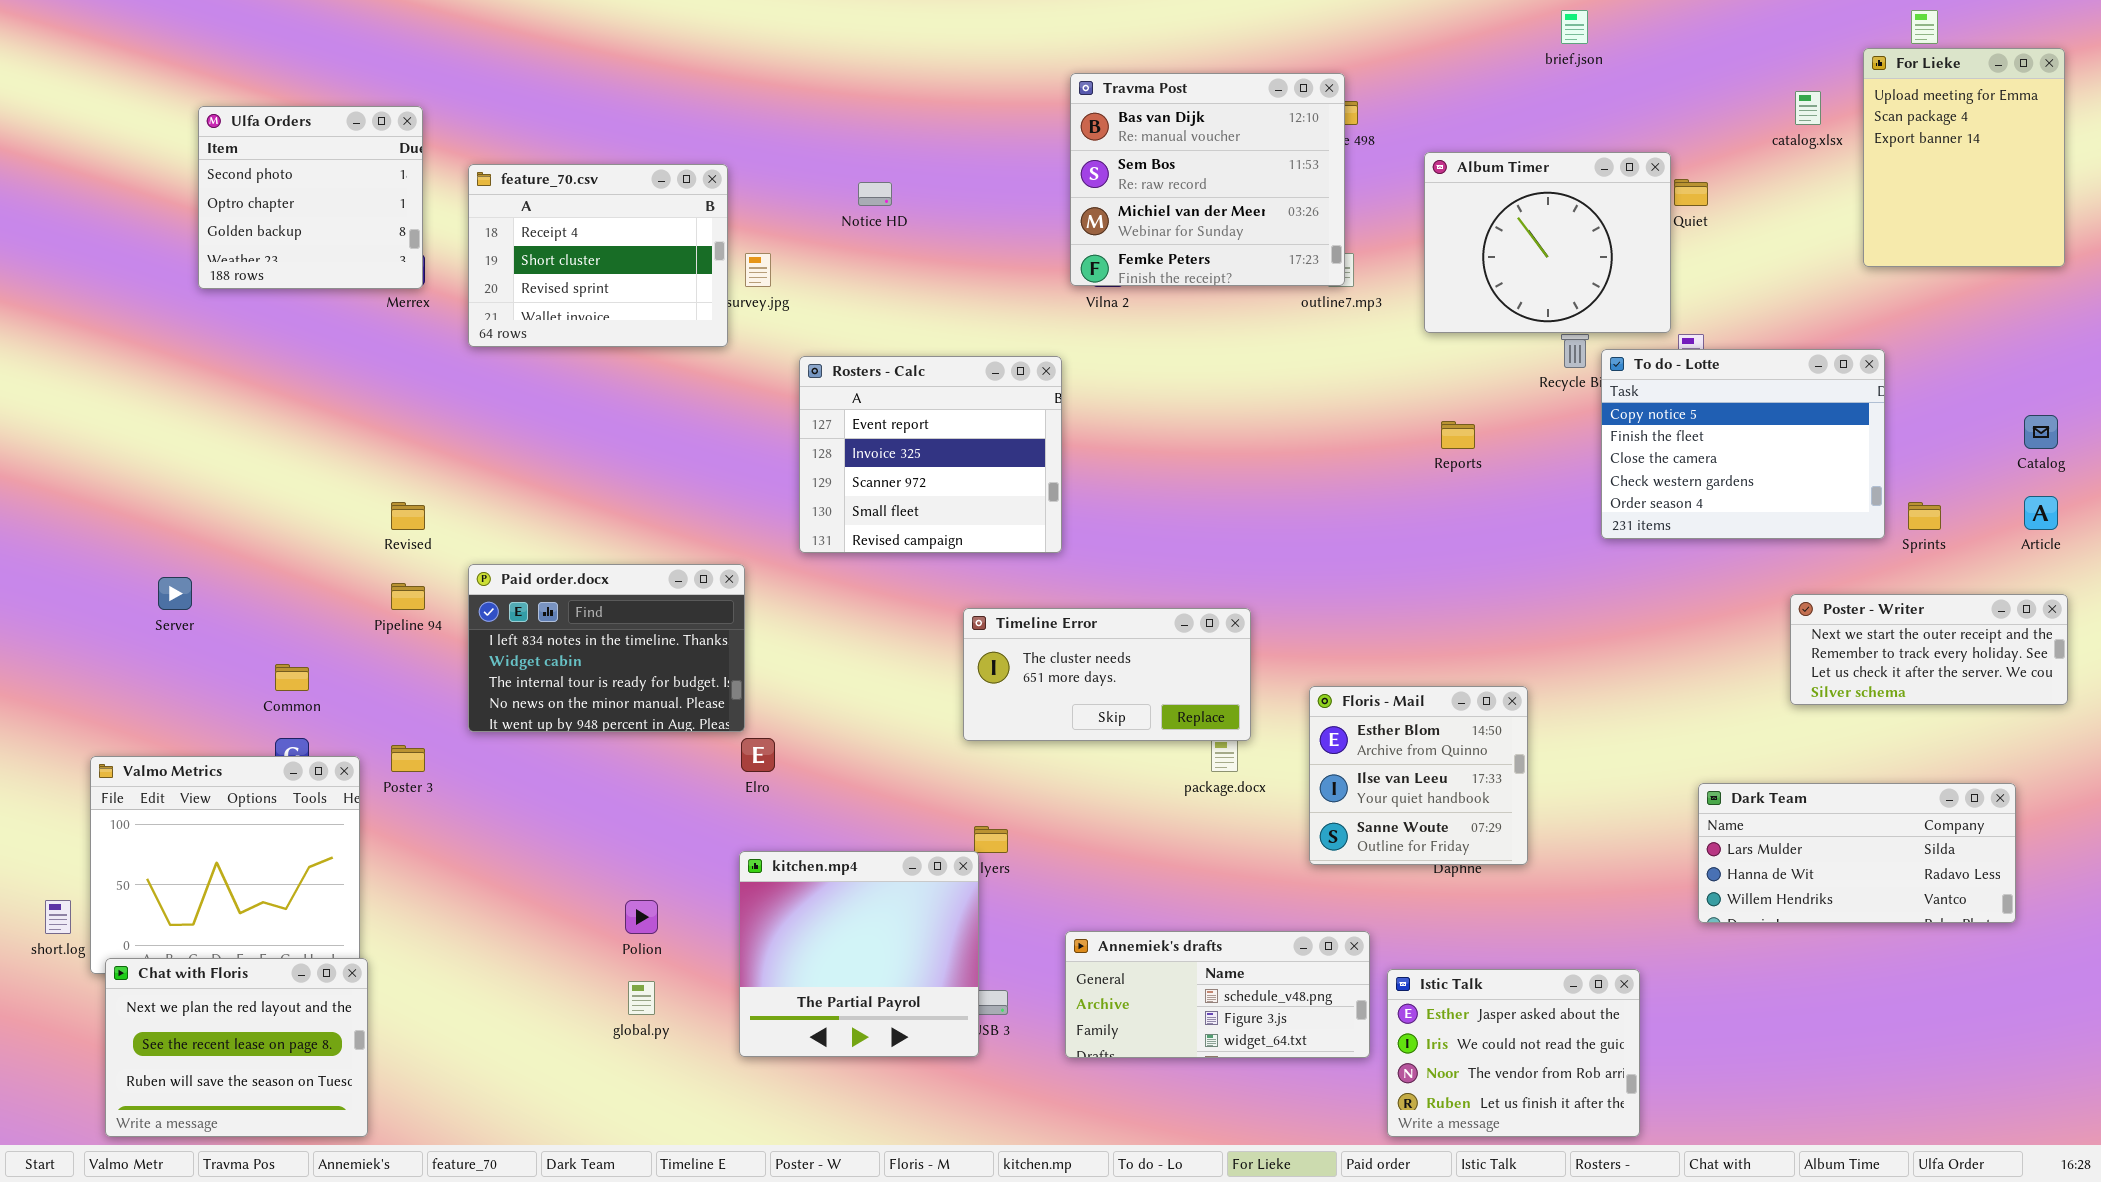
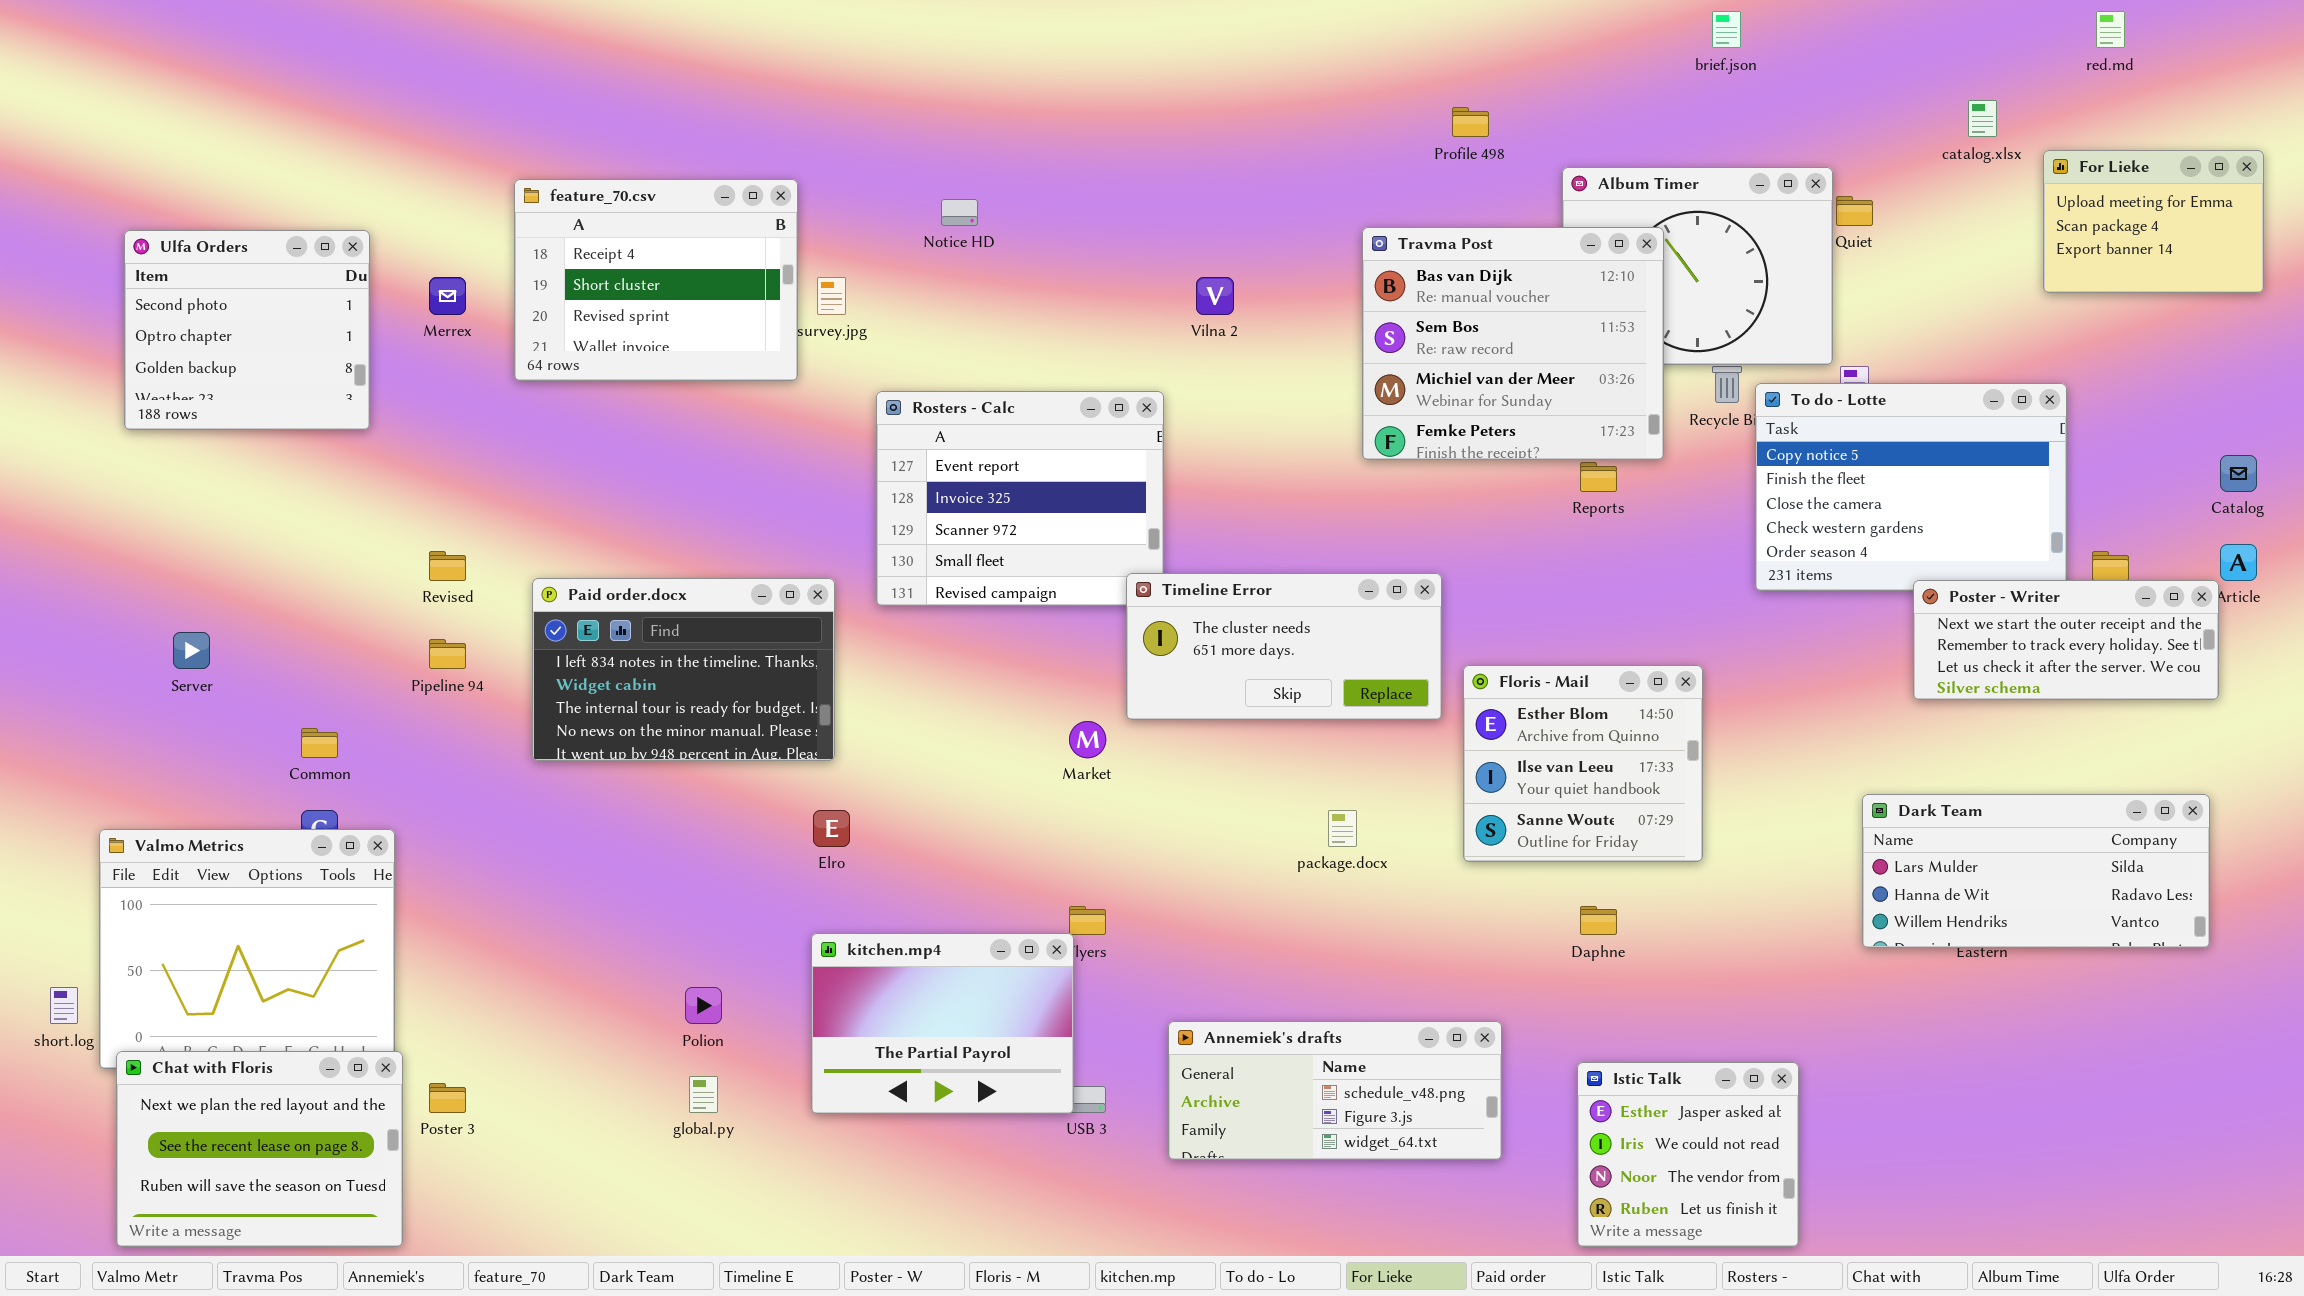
For Lieke: [1863,48,2065,267] -> [2043,150,2264,293], resized
Travma Post: [1070,73,1345,286] -> [1362,227,1664,460], moved
Ulfa Orders: [198,106,423,289] -> [124,230,370,430], moved
Paid order.docx: [468,564,745,732] -> [532,578,835,761], moved
Poster - Writer: [1790,594,2068,705] -> [1913,580,2219,700], moved
Timeline Error: [963,608,1251,741] -> [1126,573,1442,720], moved
Floris - Mail: [1309,686,1528,865] -> [1463,665,1703,862], moved
Poster 3: [391,745,425,772] -> [429,1083,466,1113], moved
Dark Team: [1698,783,2016,923] -> [1862,794,2210,948], moved
kitchen.mp4: [739,851,979,1057] -> [811,933,1074,1114], resized
Istic Talk: [1387,969,1640,1137] -> [1577,1062,1799,1247], resized

